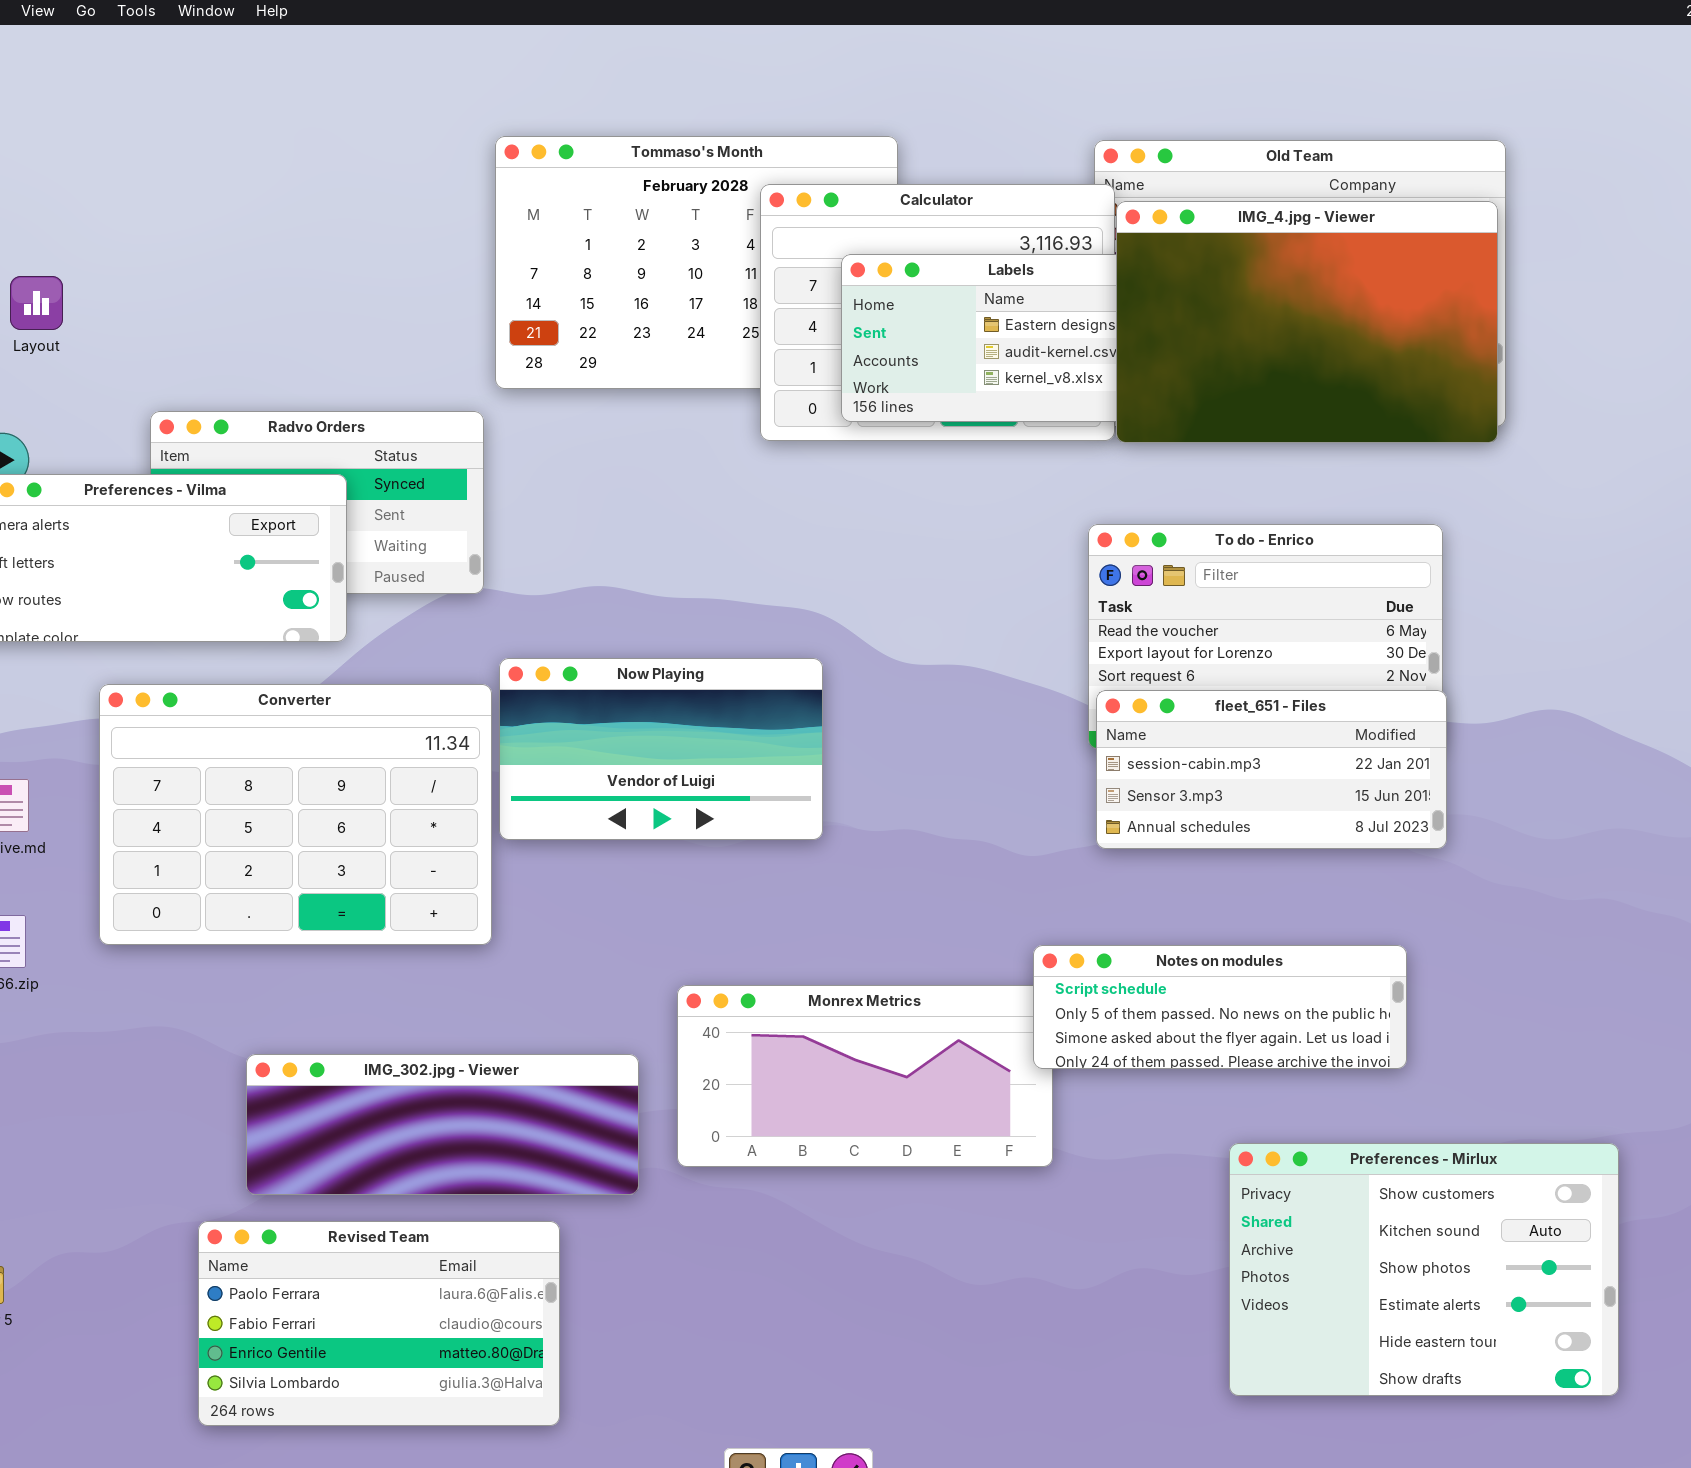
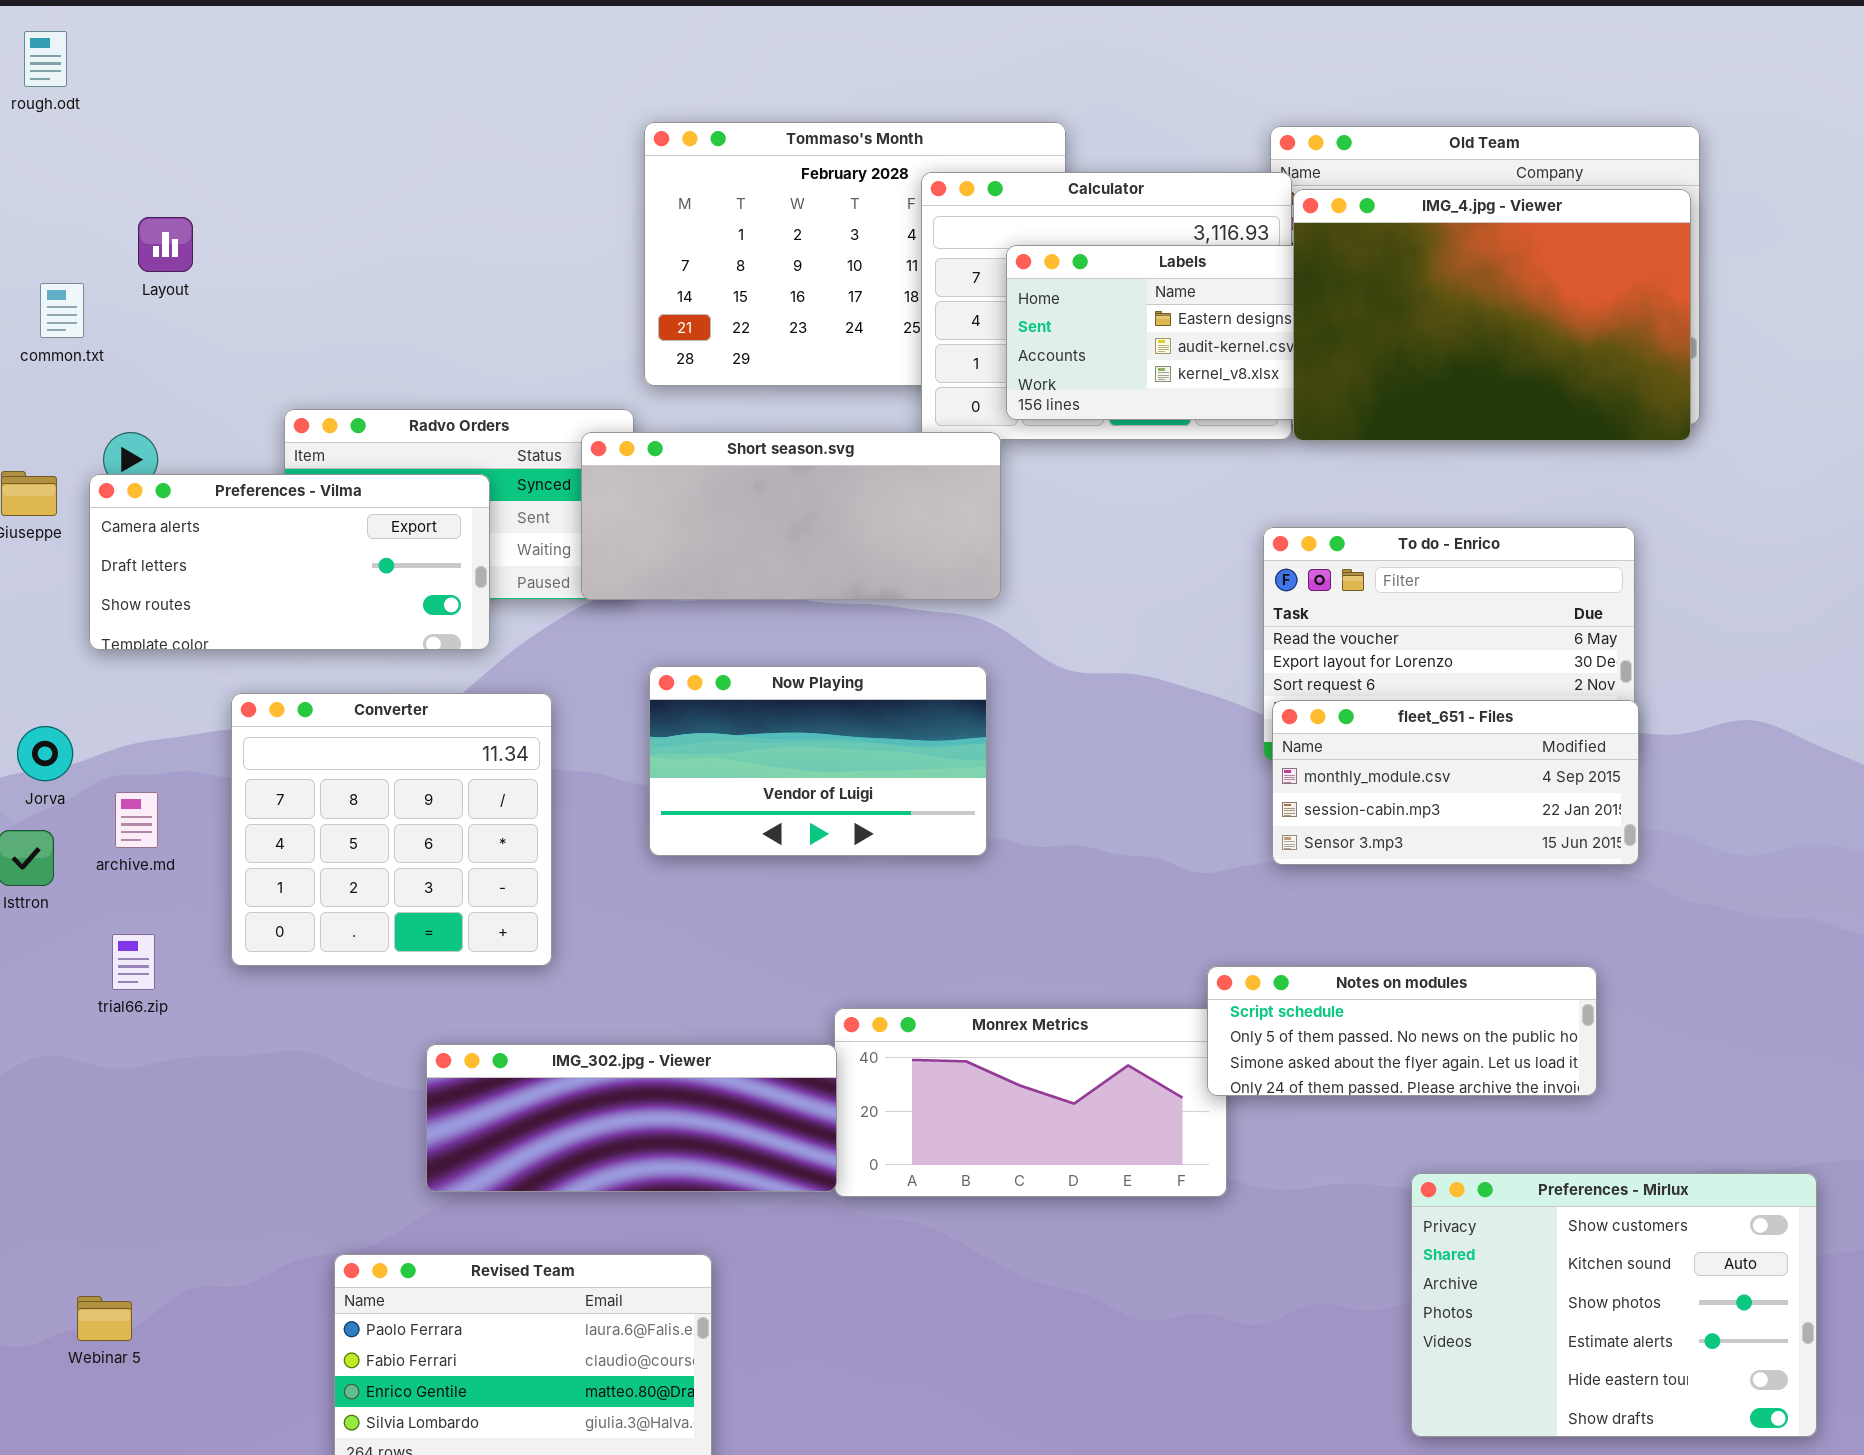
Layout: [10,276,63,330] -> [138,217,193,272], moved
Short season.svg: none -> [581,432,1001,600], opened
Converter: [99,684,492,945] -> [231,693,552,966], resized
fleet_651 - Files: [1096,690,1447,849] -> [1272,700,1639,865], scrolled up 1 row
IMG_302.jpg - Viewer: [246,1054,639,1195] -> [426,1044,837,1192], moved

